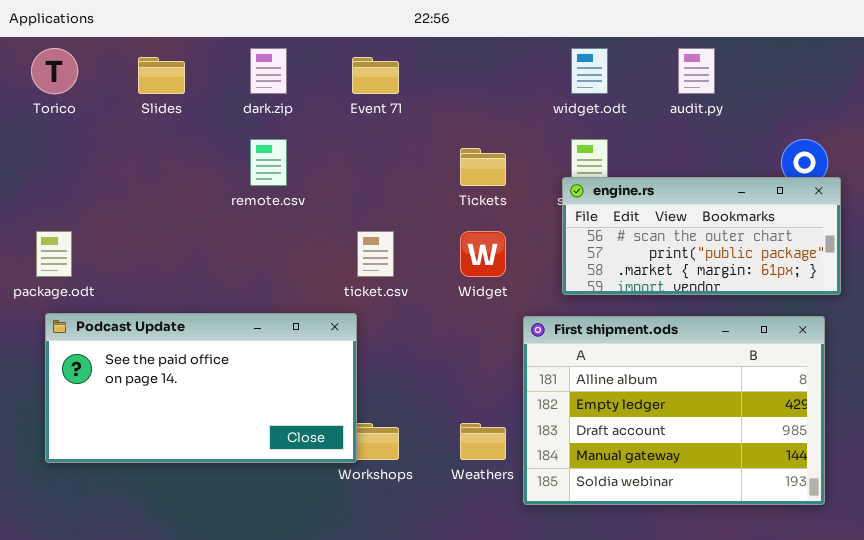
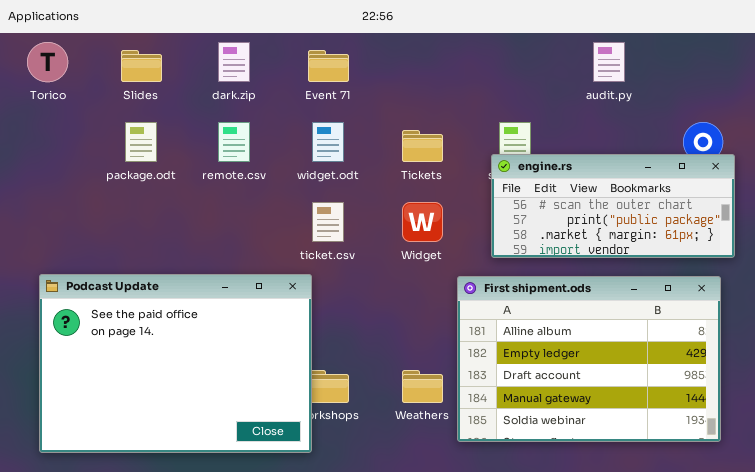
widget.odt: [571,48,608,94] -> [312,122,344,162], moved
package.odt: [36,231,72,277] -> [125,122,157,162], moved
Podcast Update: [45,313,357,463] -> [39,274,312,453], resized

